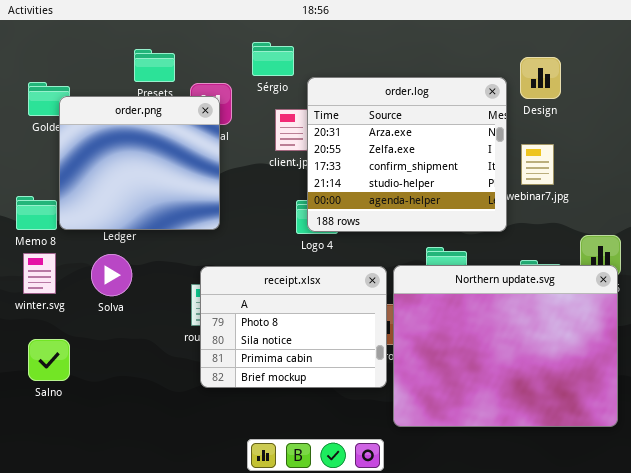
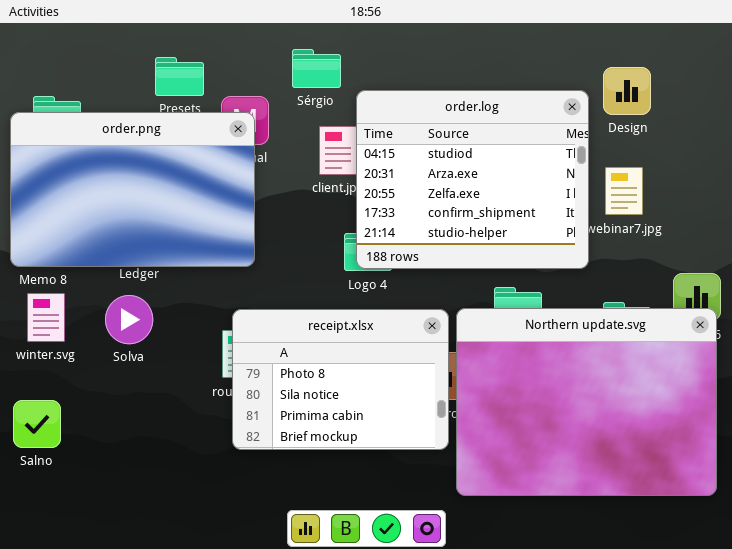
order.log: [307,77,507,232] -> [356,90,589,269], scrolled up 1 row
order.png: [59,96,220,230] -> [10,112,255,267], resized
Salno: [28,339,70,381] -> [13,400,61,448], moved

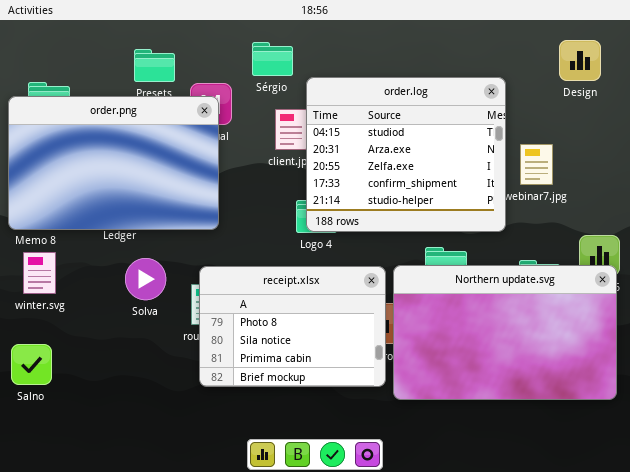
Design: [603,67,651,115] -> [559,40,601,81], moved
Solva: [105,295,153,344] -> [125,258,166,300], moved
Northern update.svg: [456,308,717,496] -> [393,265,617,400], resized

